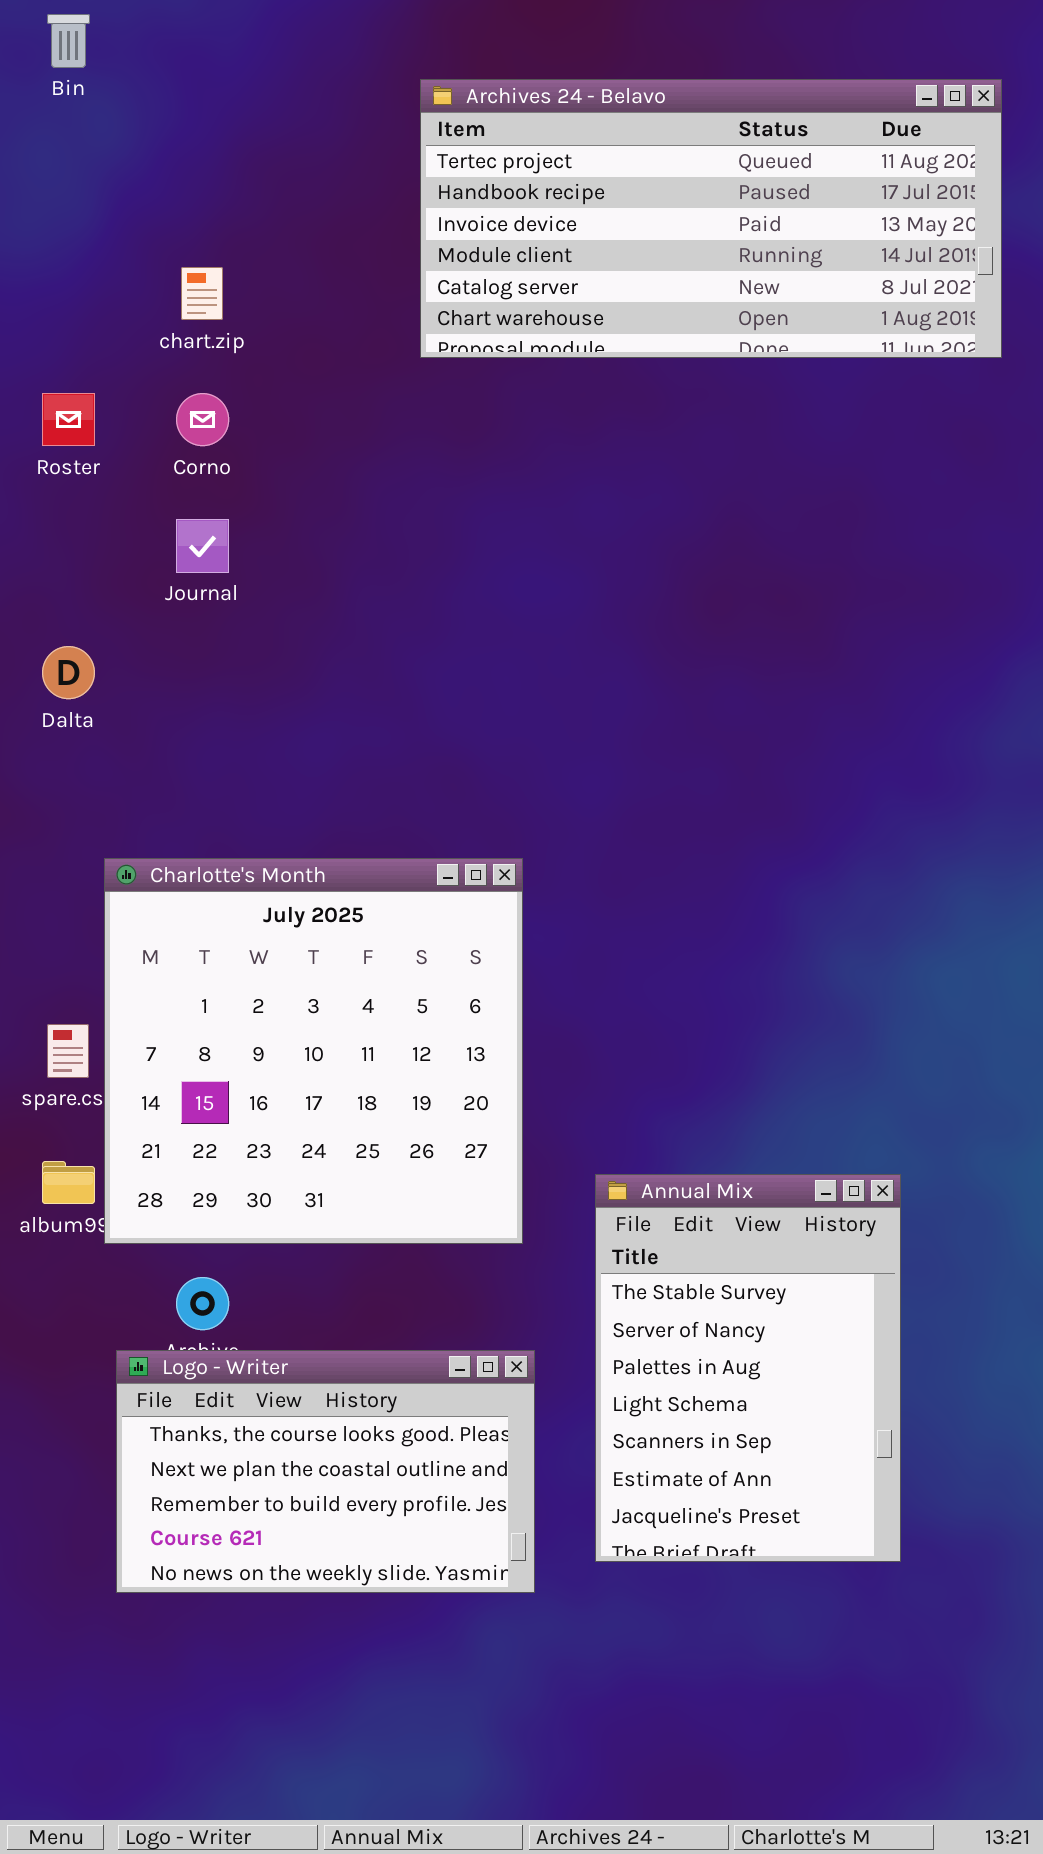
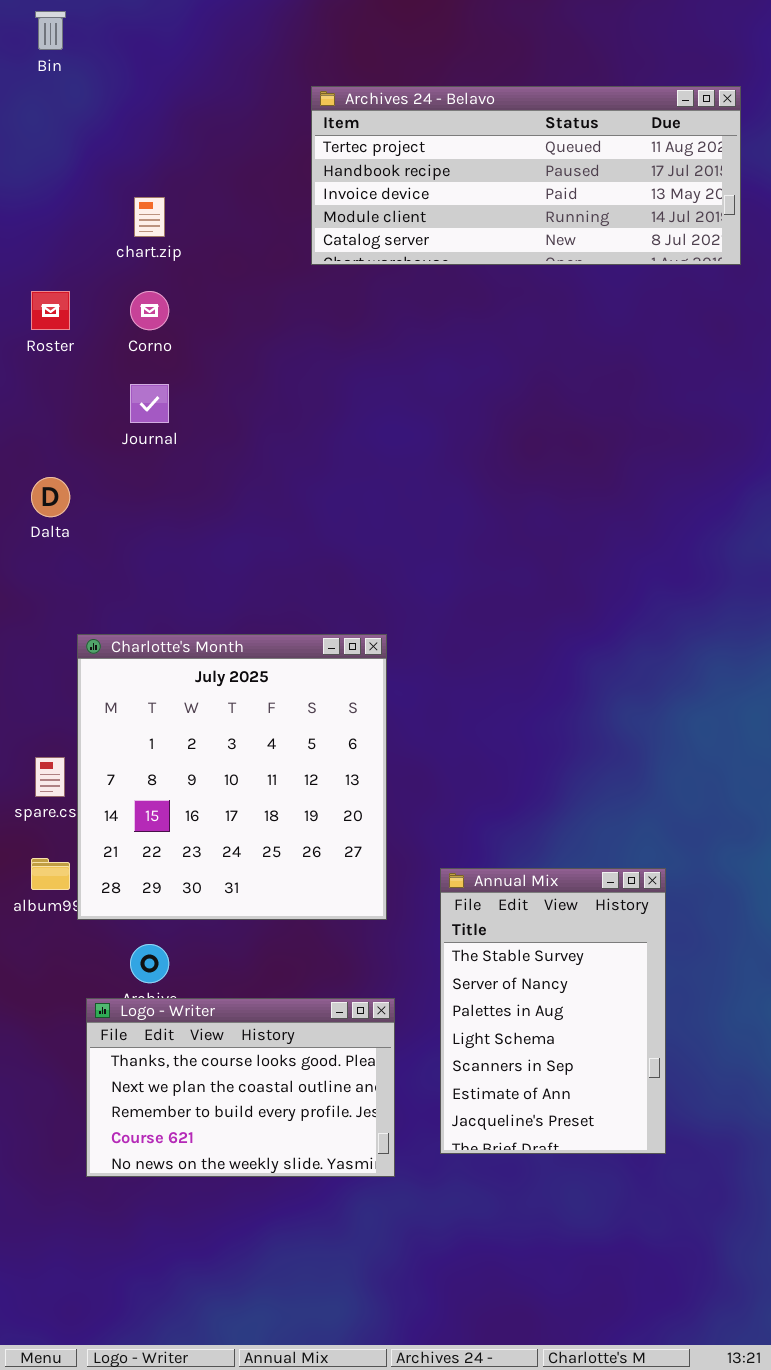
Archives 24 - Belavo: [420,79,1002,358] -> [311,86,741,265], resized

